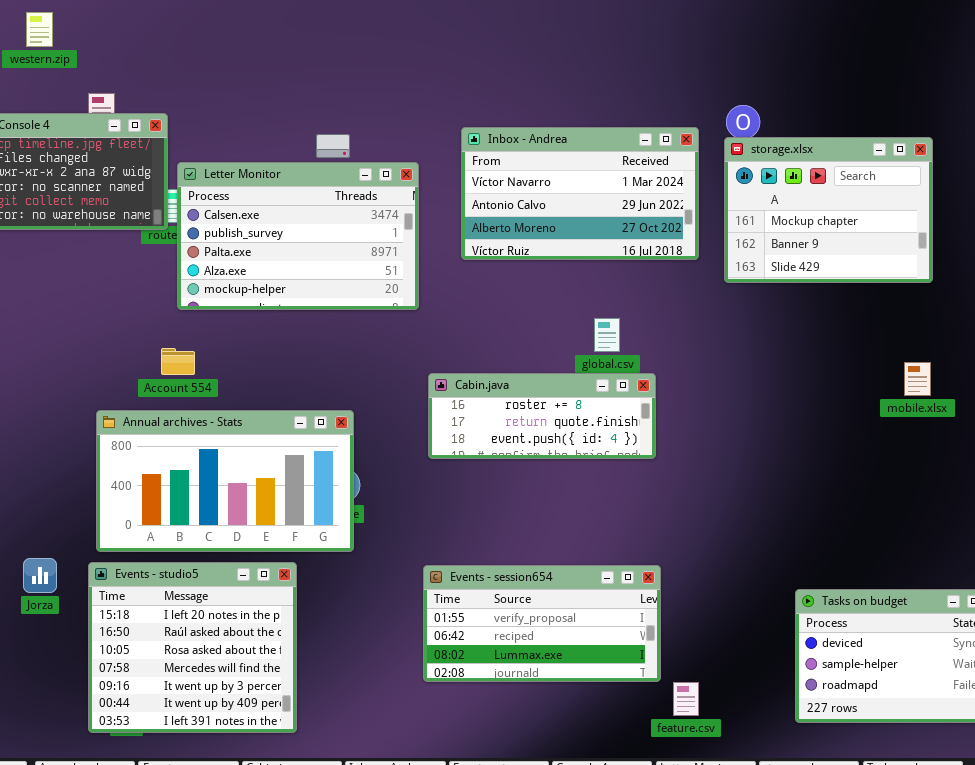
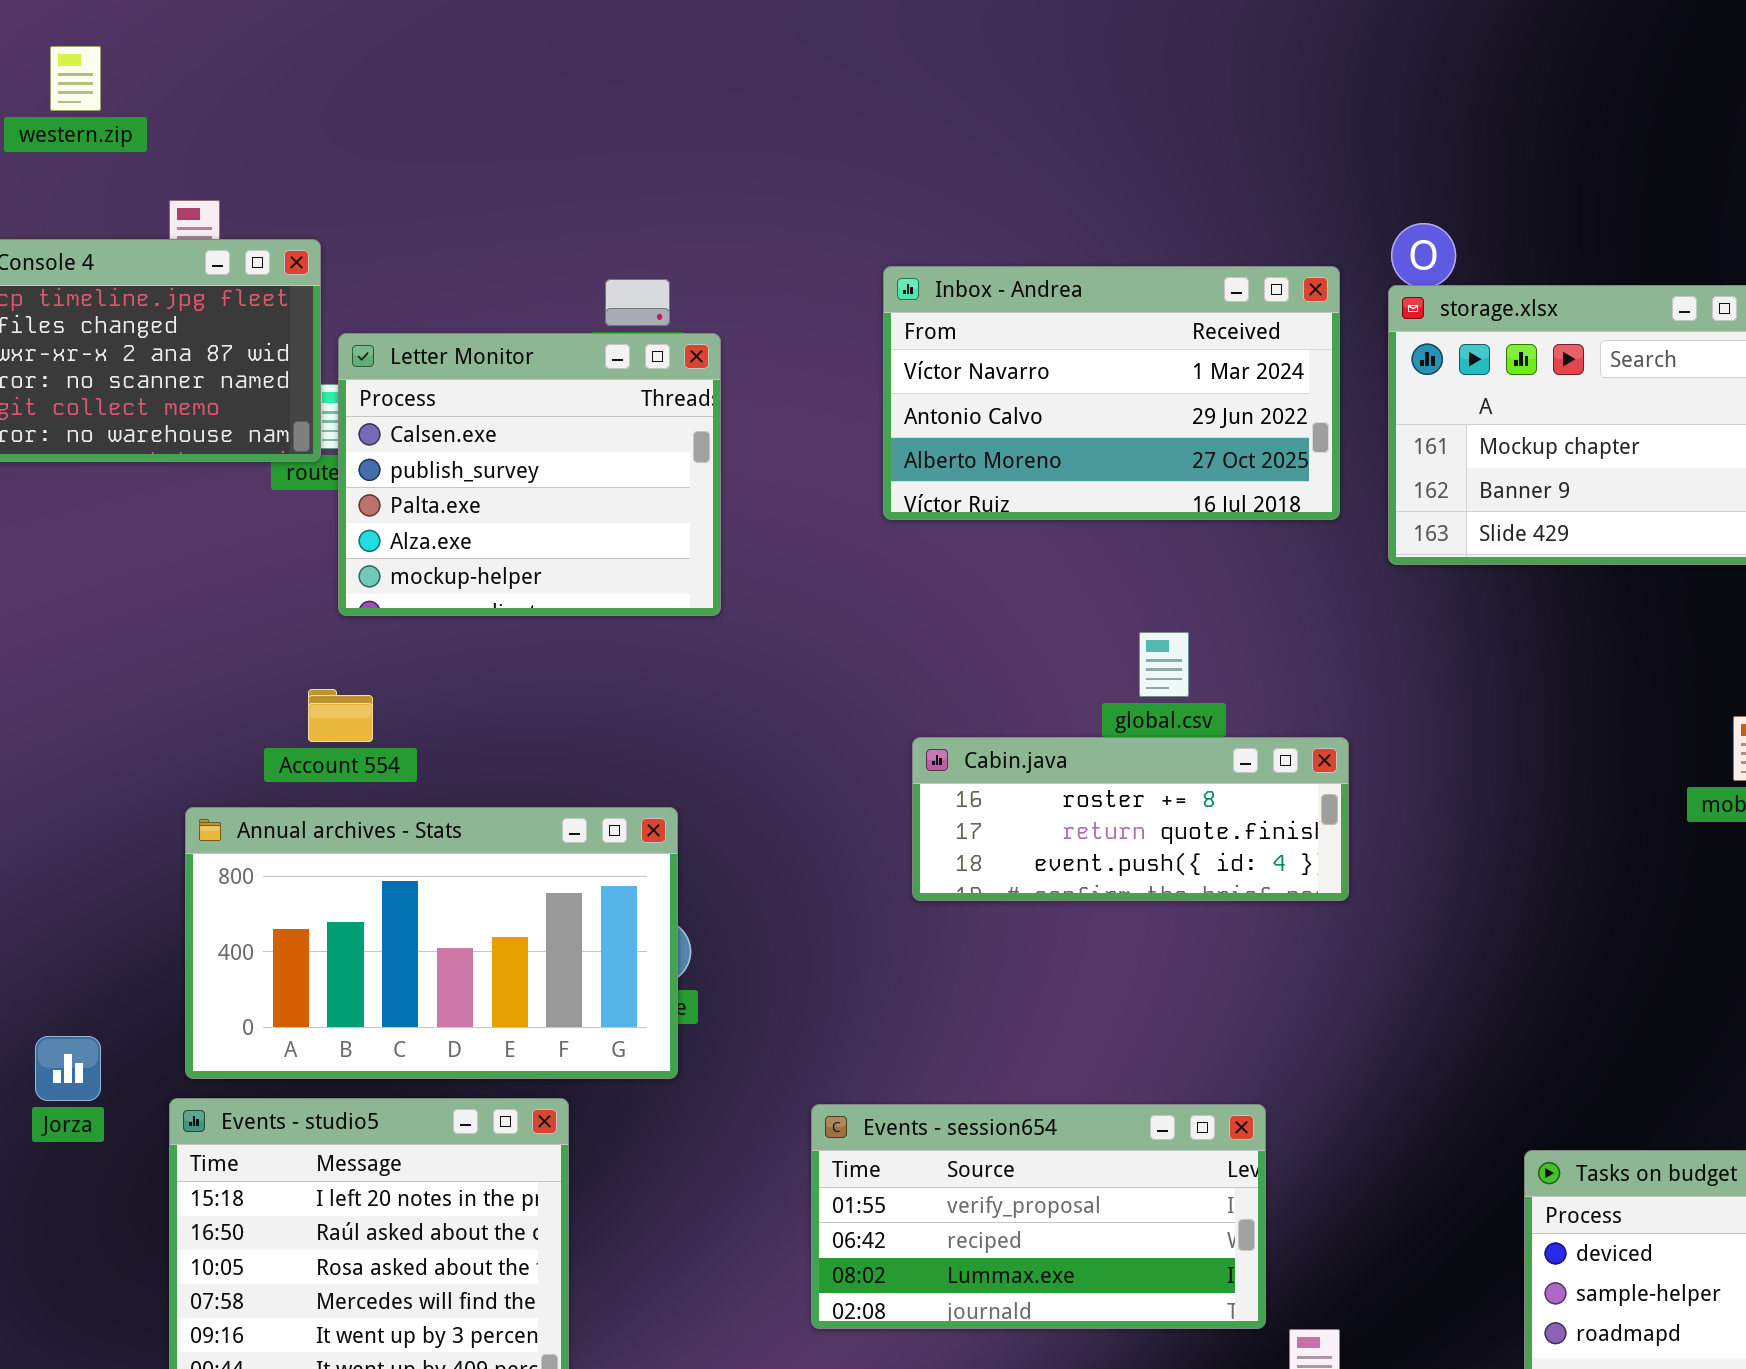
Letter Monitor: [177,162,419,310] -> [338,333,721,616], resized
Cabin.java: [428,373,656,459] -> [912,737,1349,901], moved
Jorza: [23,558,57,593] -> [35,1036,101,1101], moved

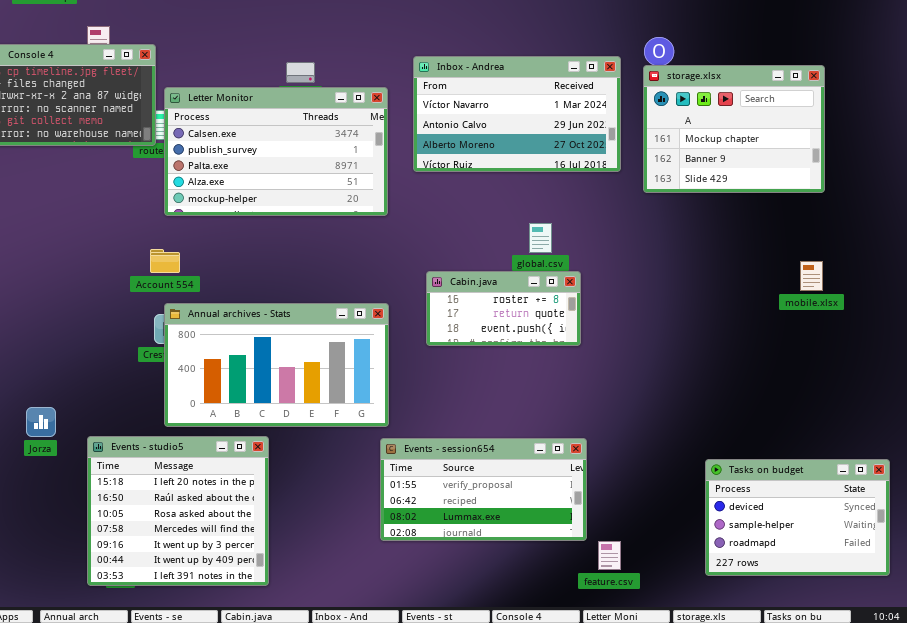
Letter Monitor: [338,333,721,616] -> [164,87,388,216], resized
Cabin.java: [912,737,1349,901] -> [426,271,581,346], resized
Annual archives - Stats: [185,807,678,1079] -> [164,303,389,427], moved

